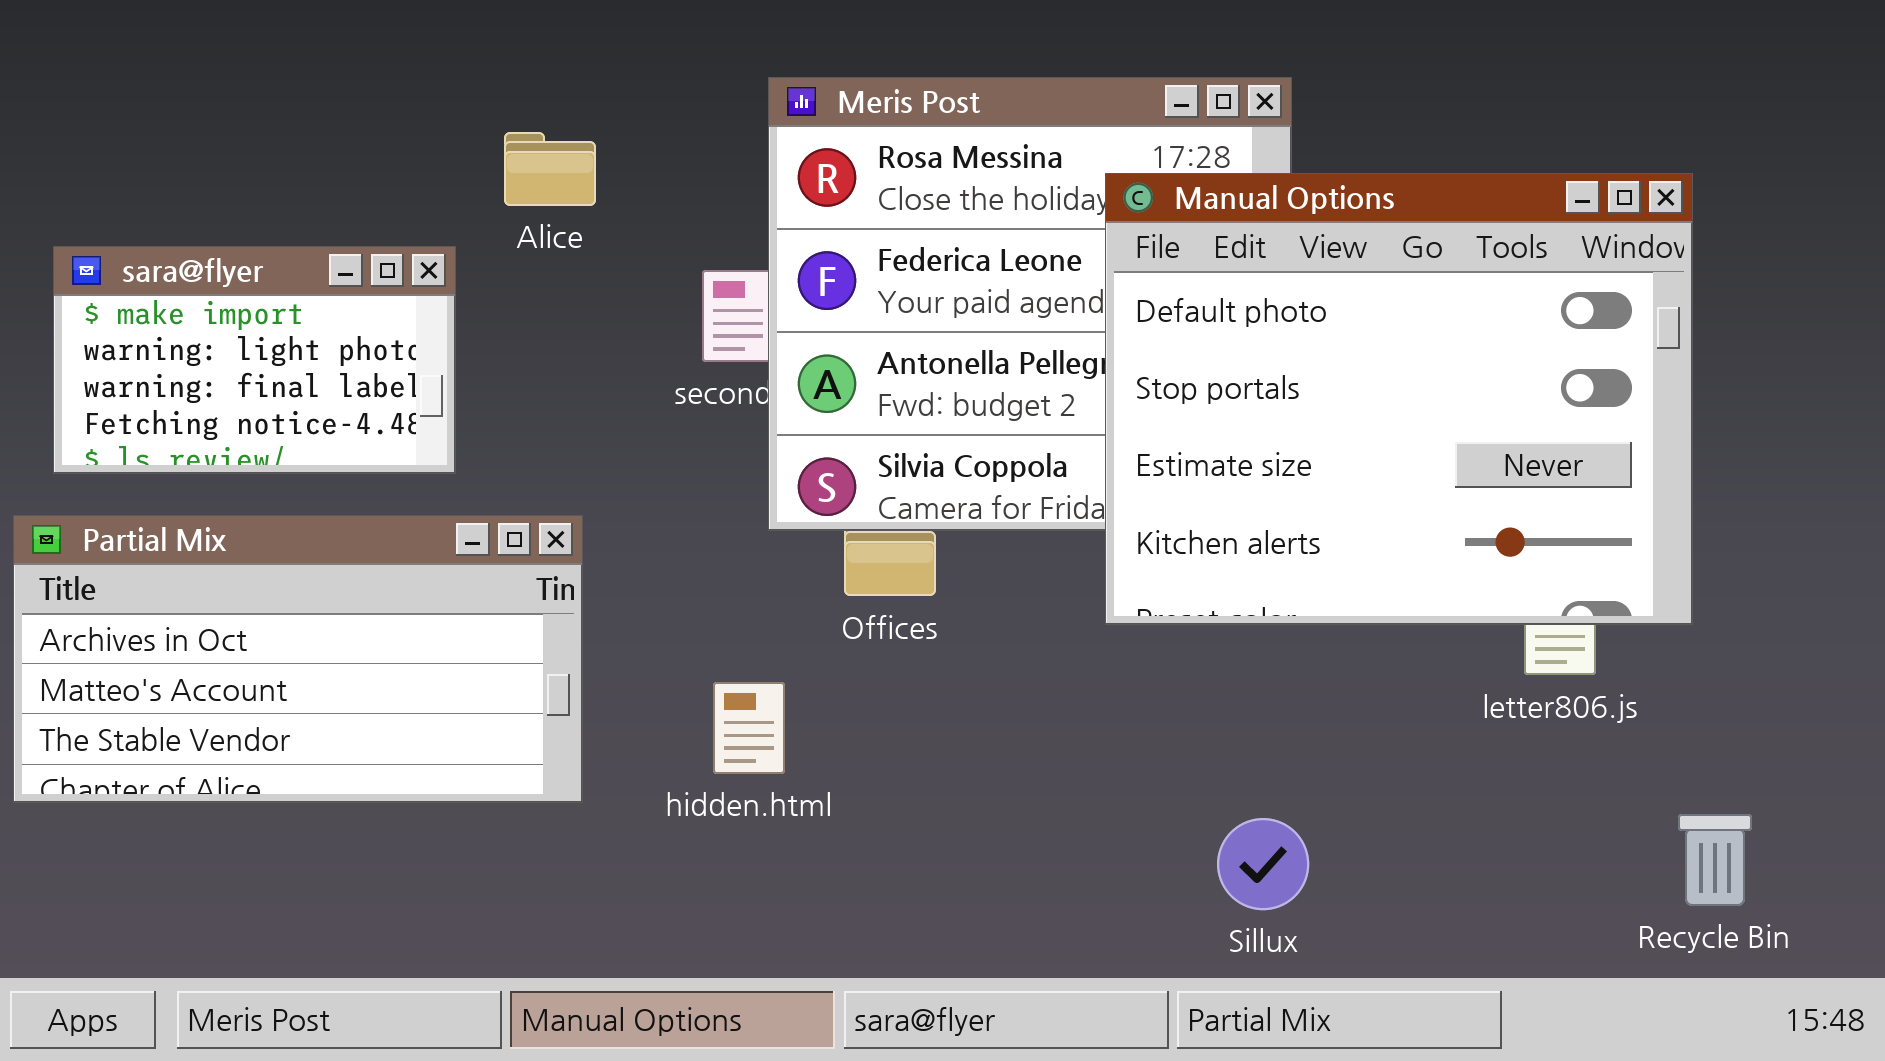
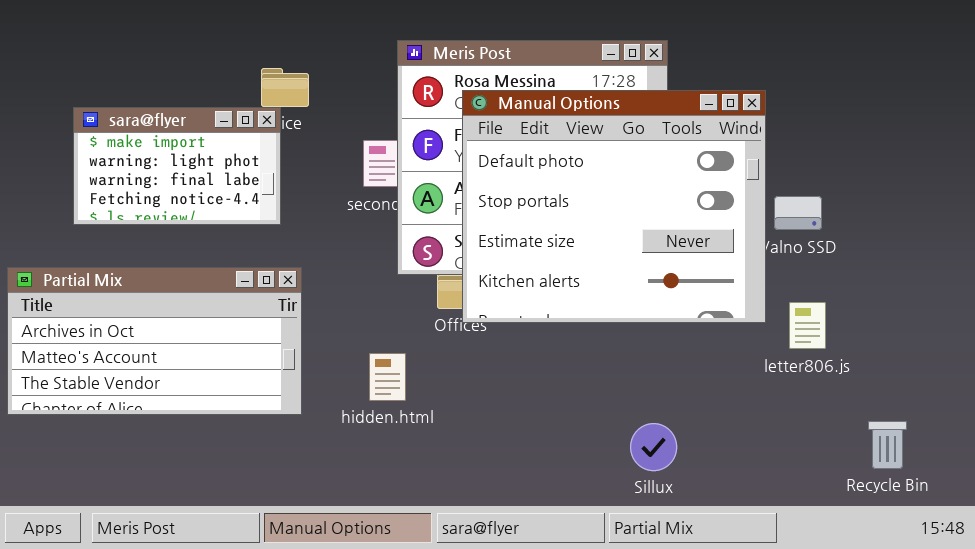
Manual Options: [1105,173,1693,625] -> [462,90,766,323], moved
sara@flyer: [53,246,456,474] -> [73,107,281,225], moved

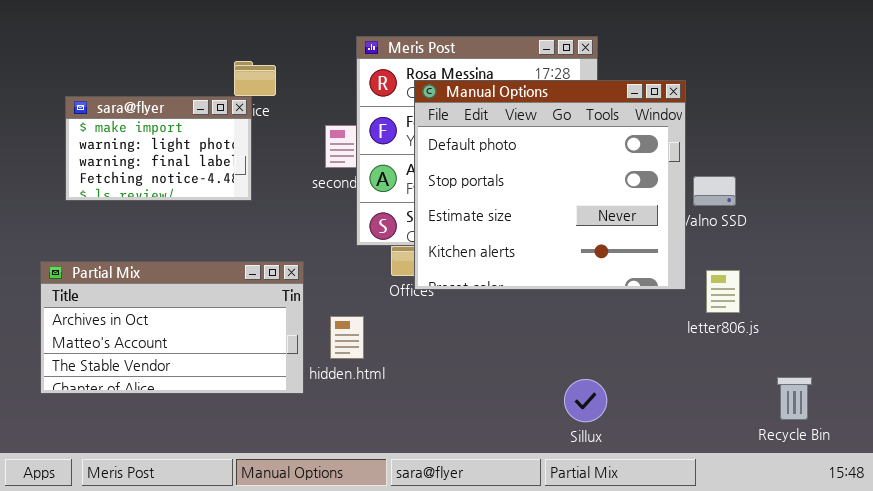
Partial Mix: [7,267,302,415] -> [40,261,304,394], moved

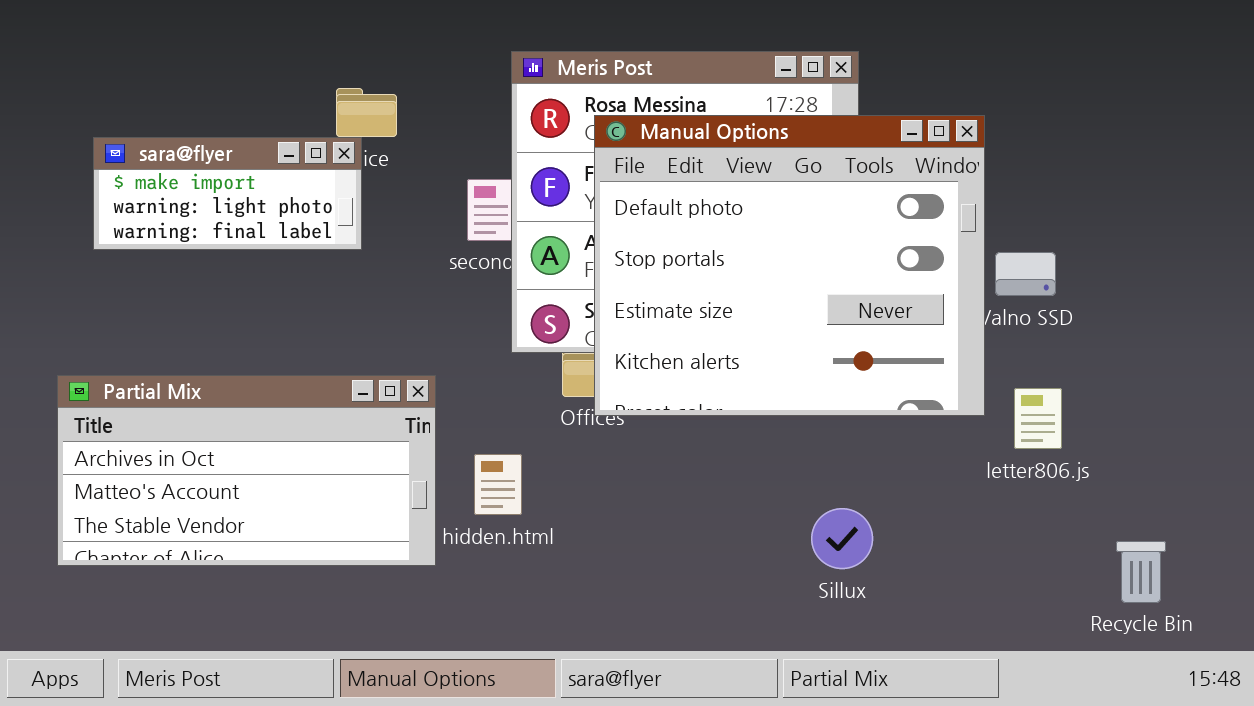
sara@flyer: [65,96,252,201] -> [93,137,362,250], resized
Sillux: [564,379,607,422] -> [811,508,873,569], moved

